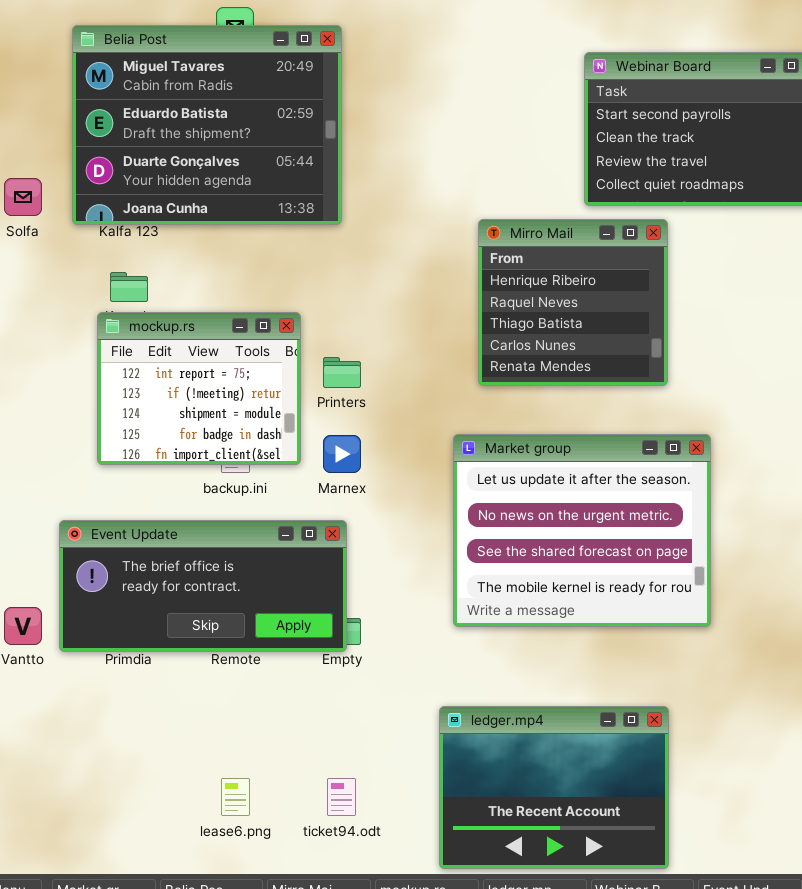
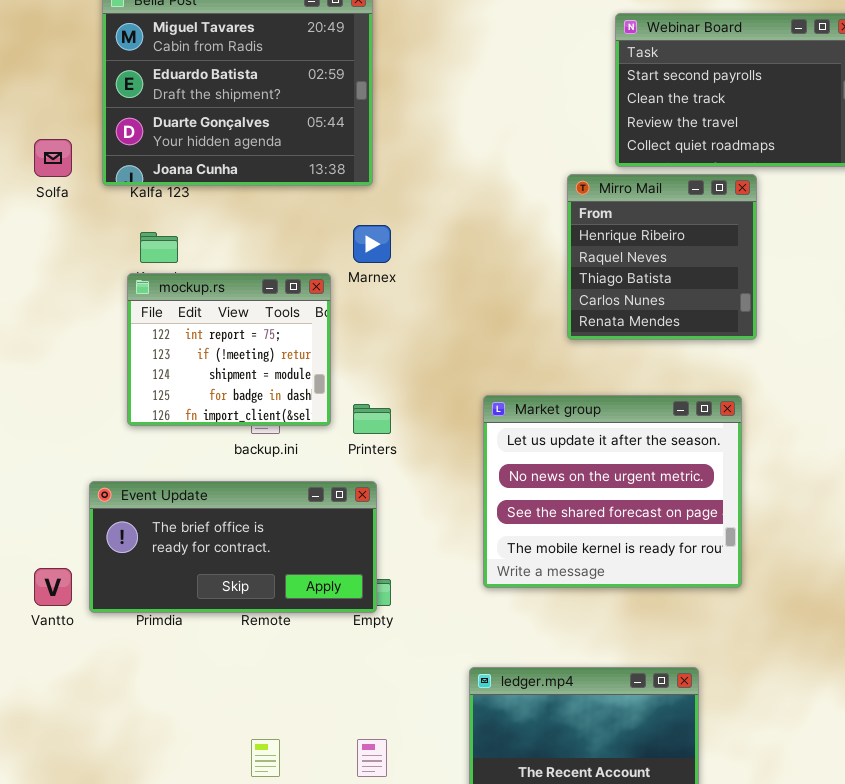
Mirro Mail: [478,219,668,386] -> [567,174,757,340], moved
Printers: [323,357,361,388] -> [353,404,391,434], moved
Marnex: [323,435,361,473] -> [353,225,391,263], moved

